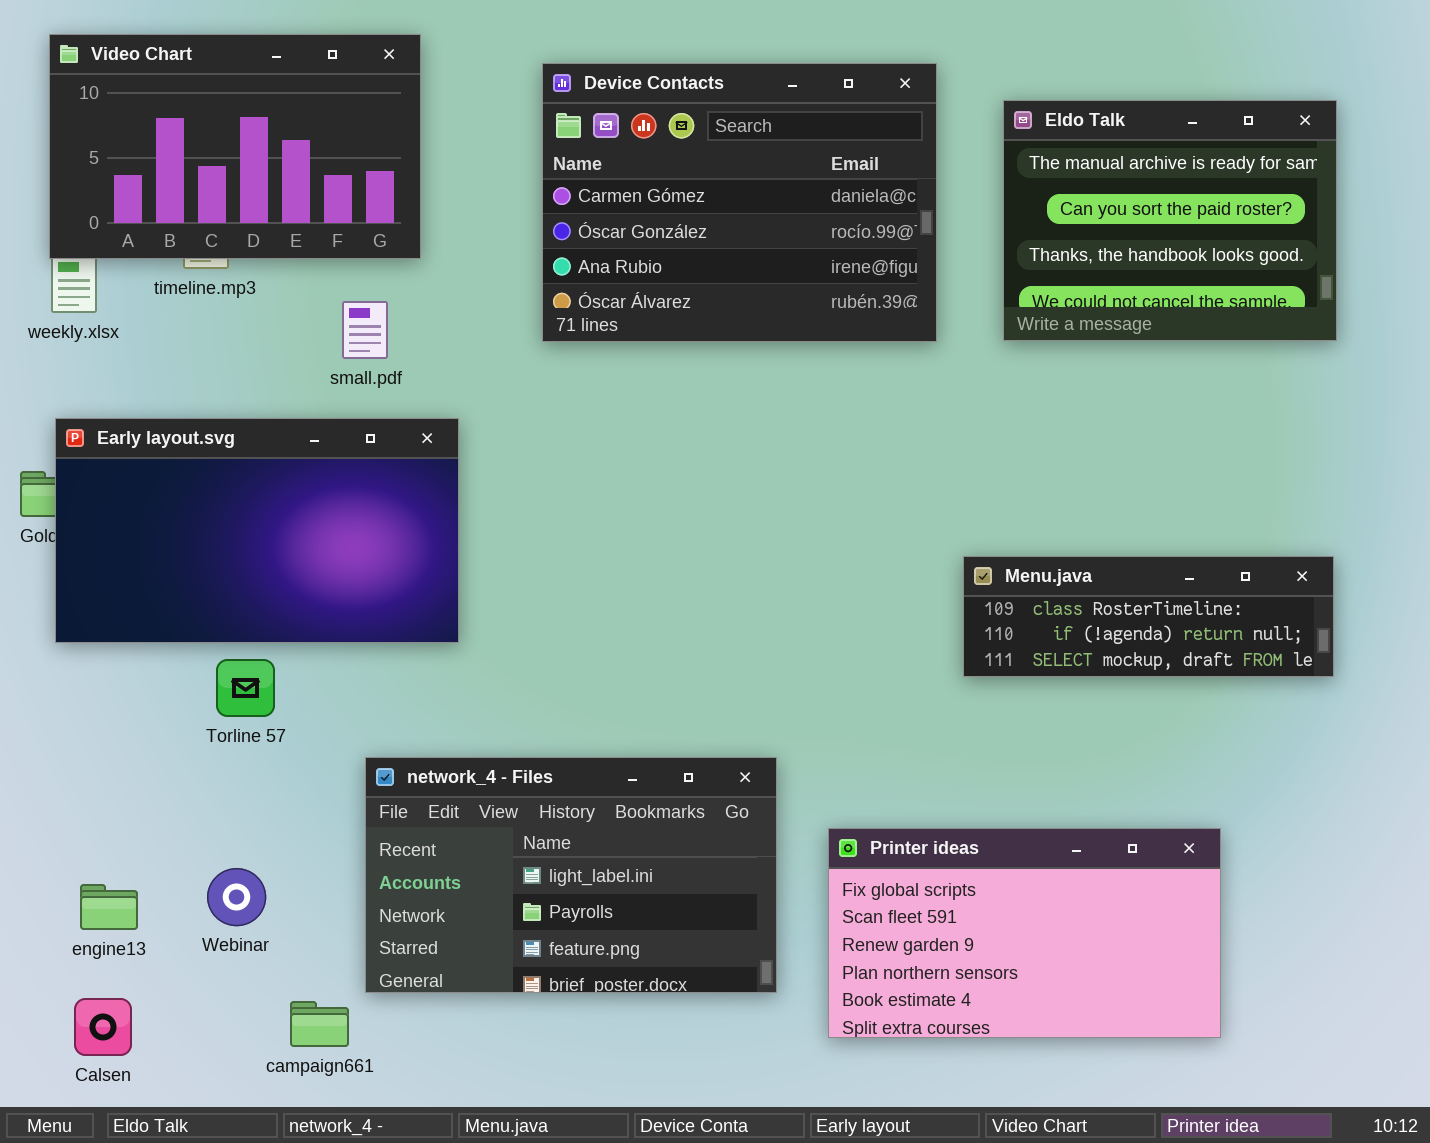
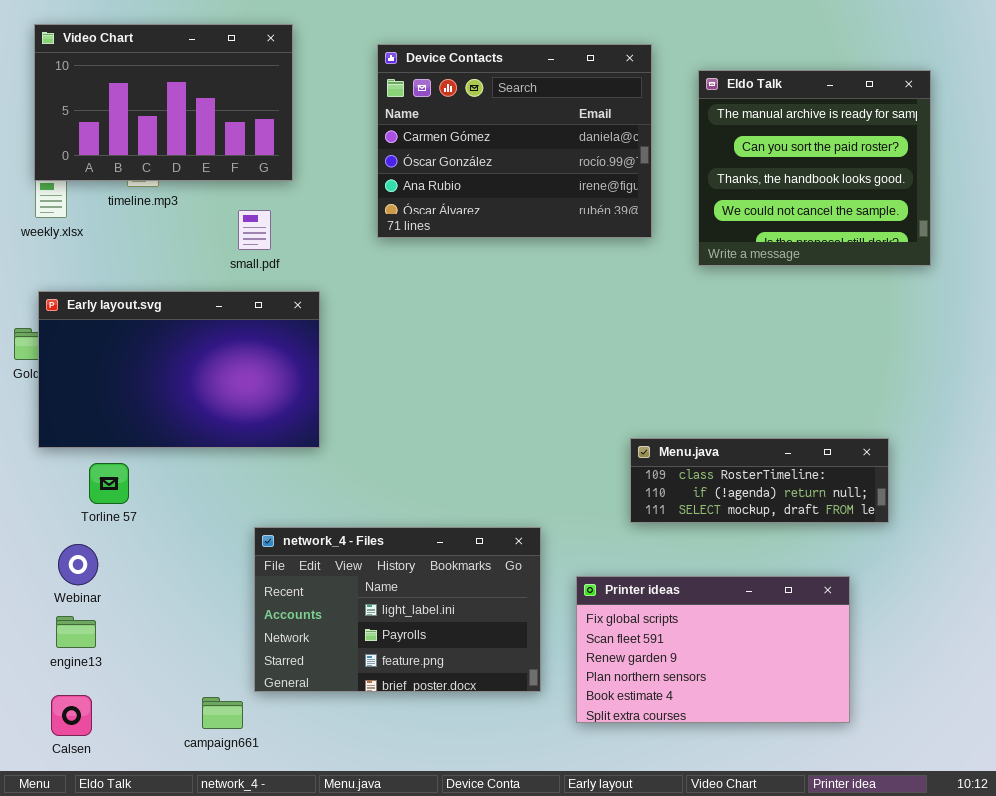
Eldo Talk: [1003,100,1337,341] -> [698,70,931,266], resized
Menu.java: [963,556,1334,677] -> [630,438,889,523], moved
Torline 57: [216,659,275,717] -> [89,463,129,504], moved
Webinar: [207,868,266,926] -> [58,544,98,585], moved

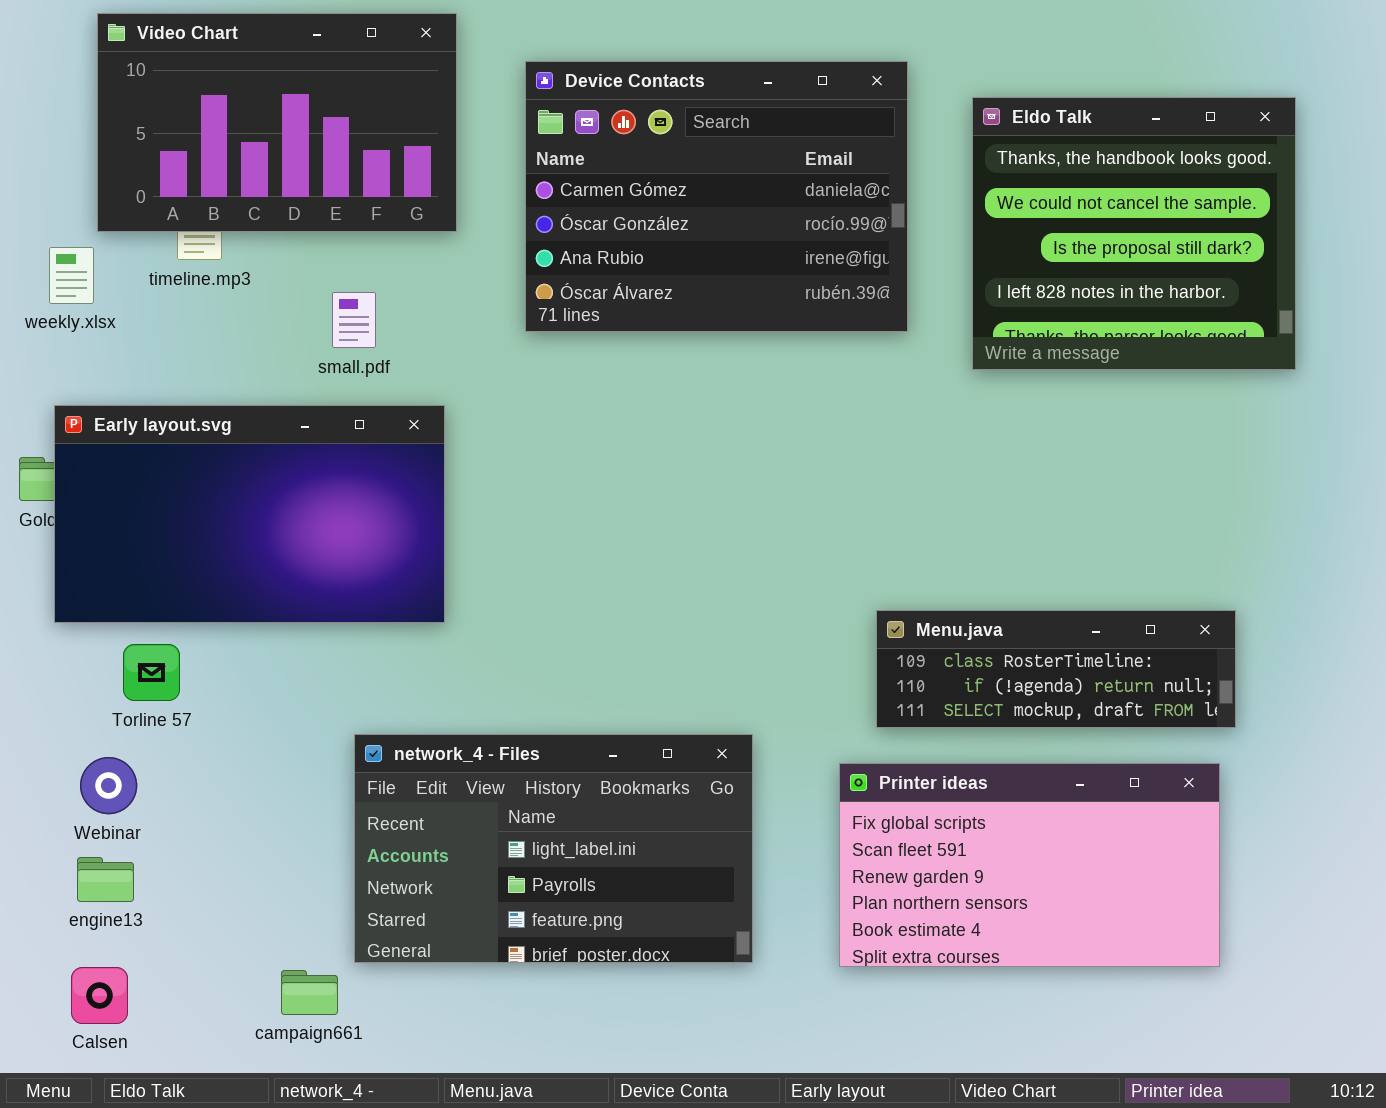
Video Chart: [34,24,293,181] -> [97,13,457,232], moved
Eldo Talk: [698,70,931,266] -> [972,97,1296,370], scrolled down 2 rows
Printer ideas: [576,576,850,723] -> [839,763,1220,967], moved

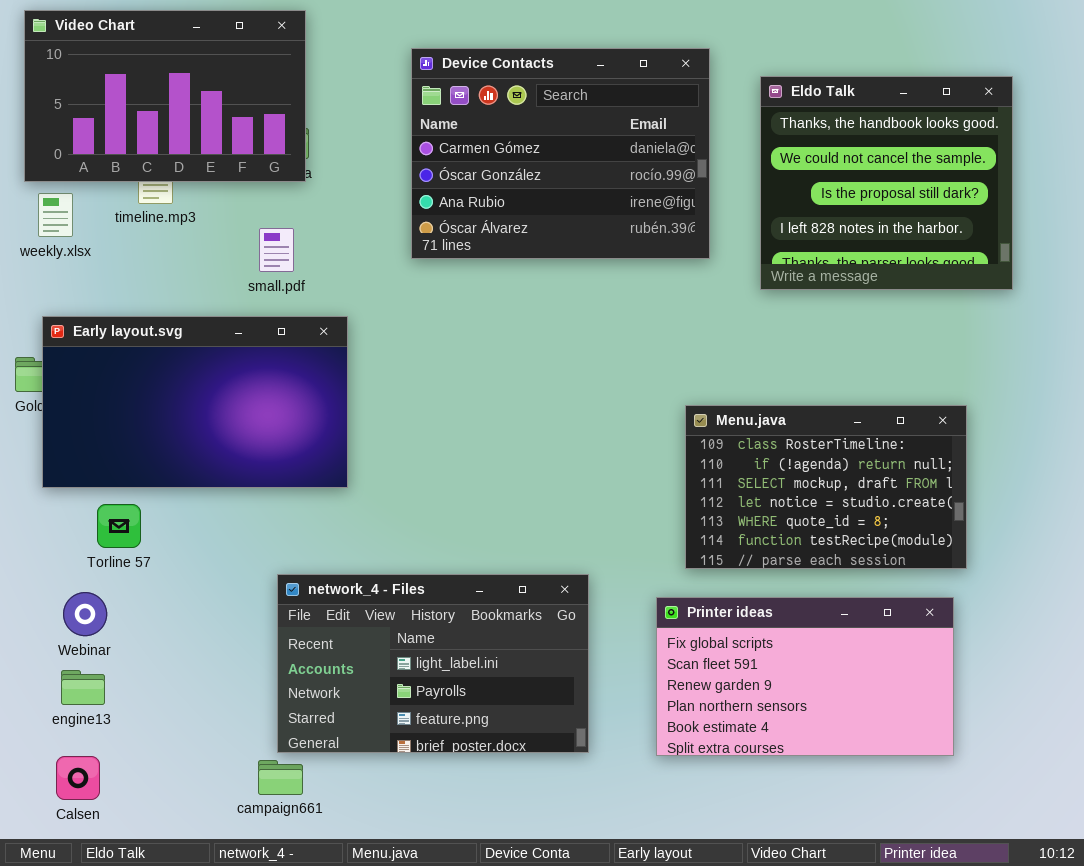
Video Chart: [97,13,457,232] -> [24,10,306,182], moved
Menu.java: [876,610,1236,728] -> [685,405,967,569], resized
campaign661: [281,970,338,1015] -> [258,760,303,795], moved

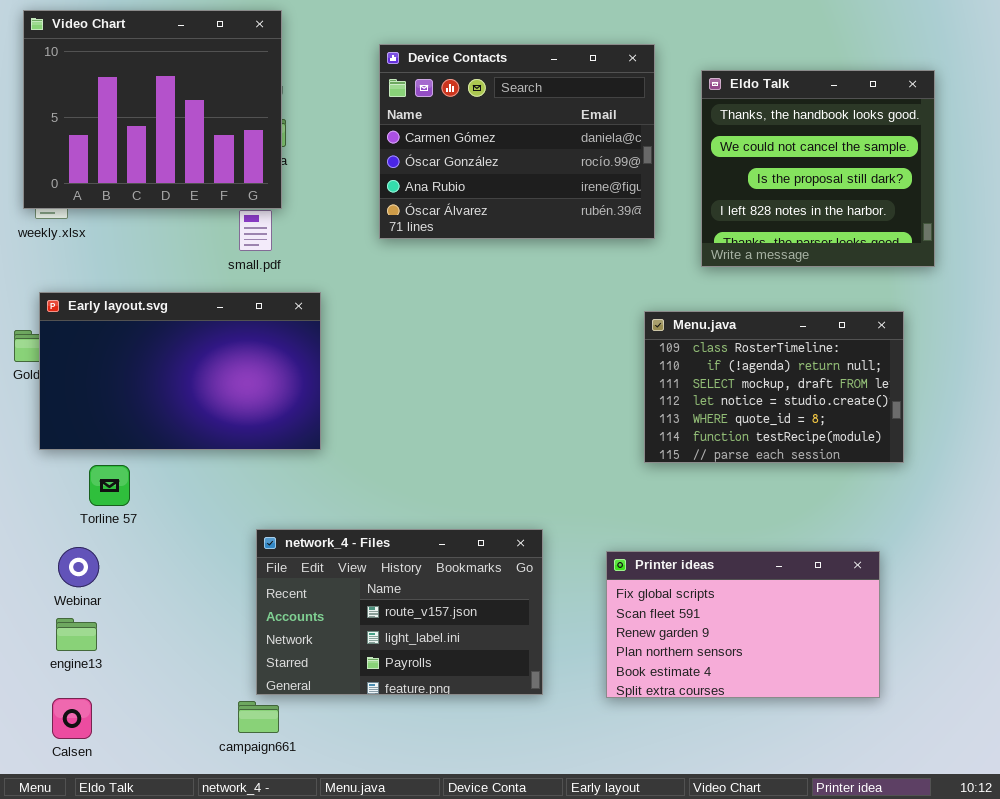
Video Chart: [24,10,306,182] -> [23,10,282,209], resized
Menu.java: [685,405,967,569] -> [644,311,904,463], moved
network_4 - Files: [277,574,589,753] -> [256,529,543,695], scrolled up 1 row

